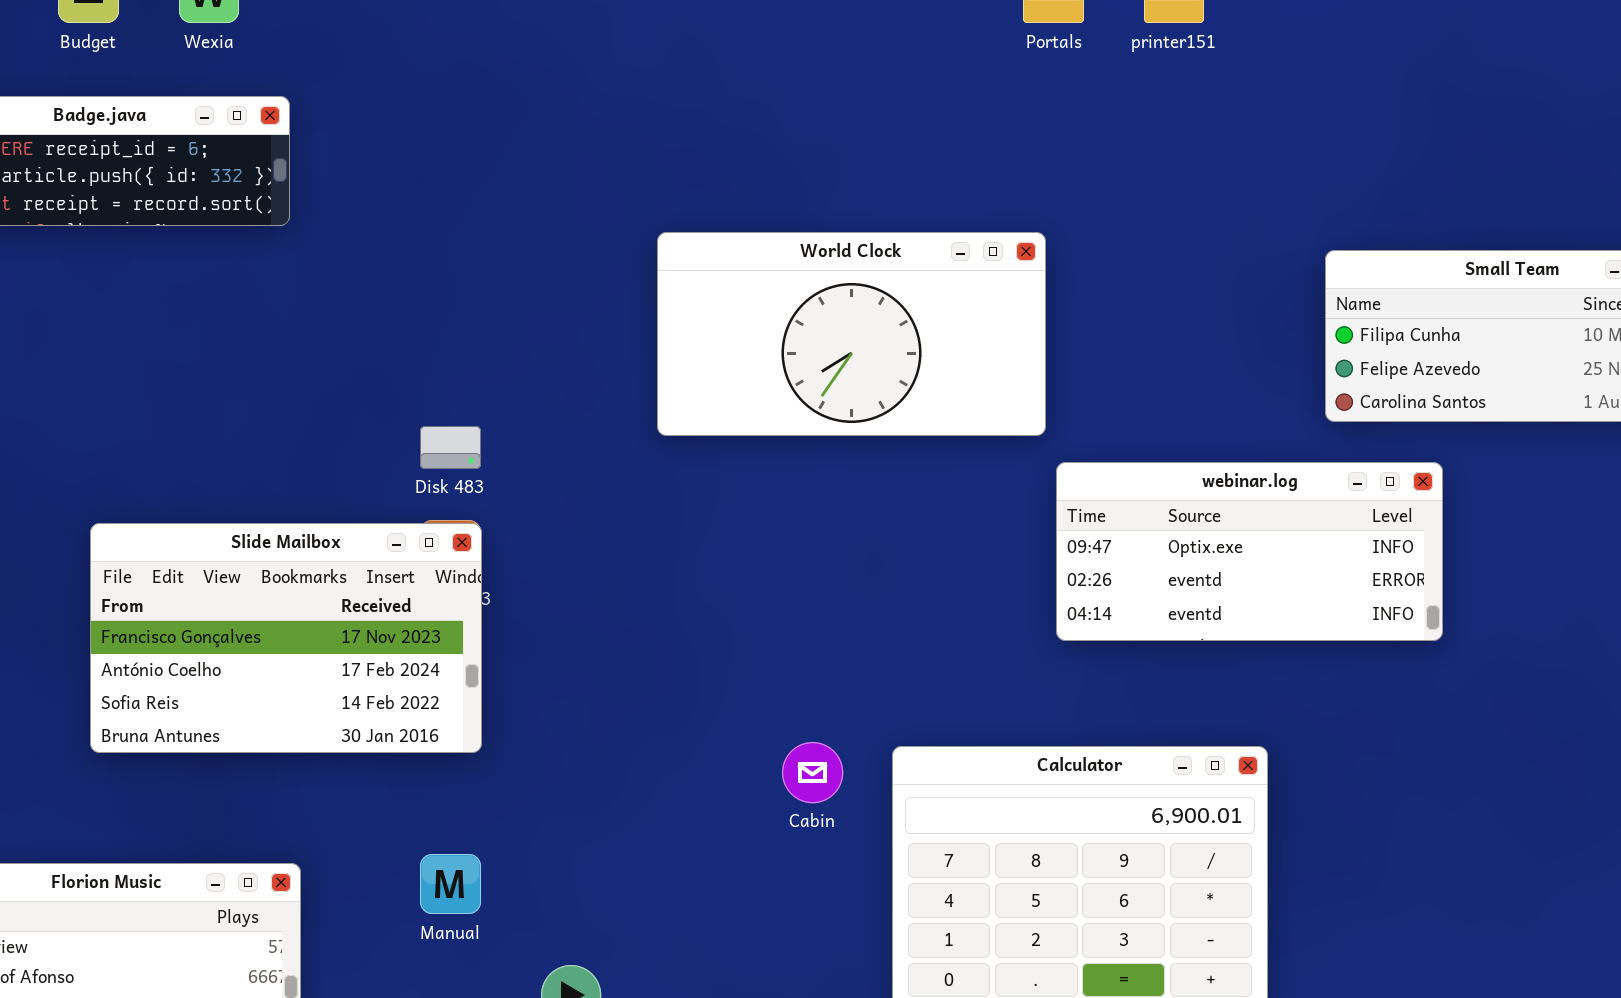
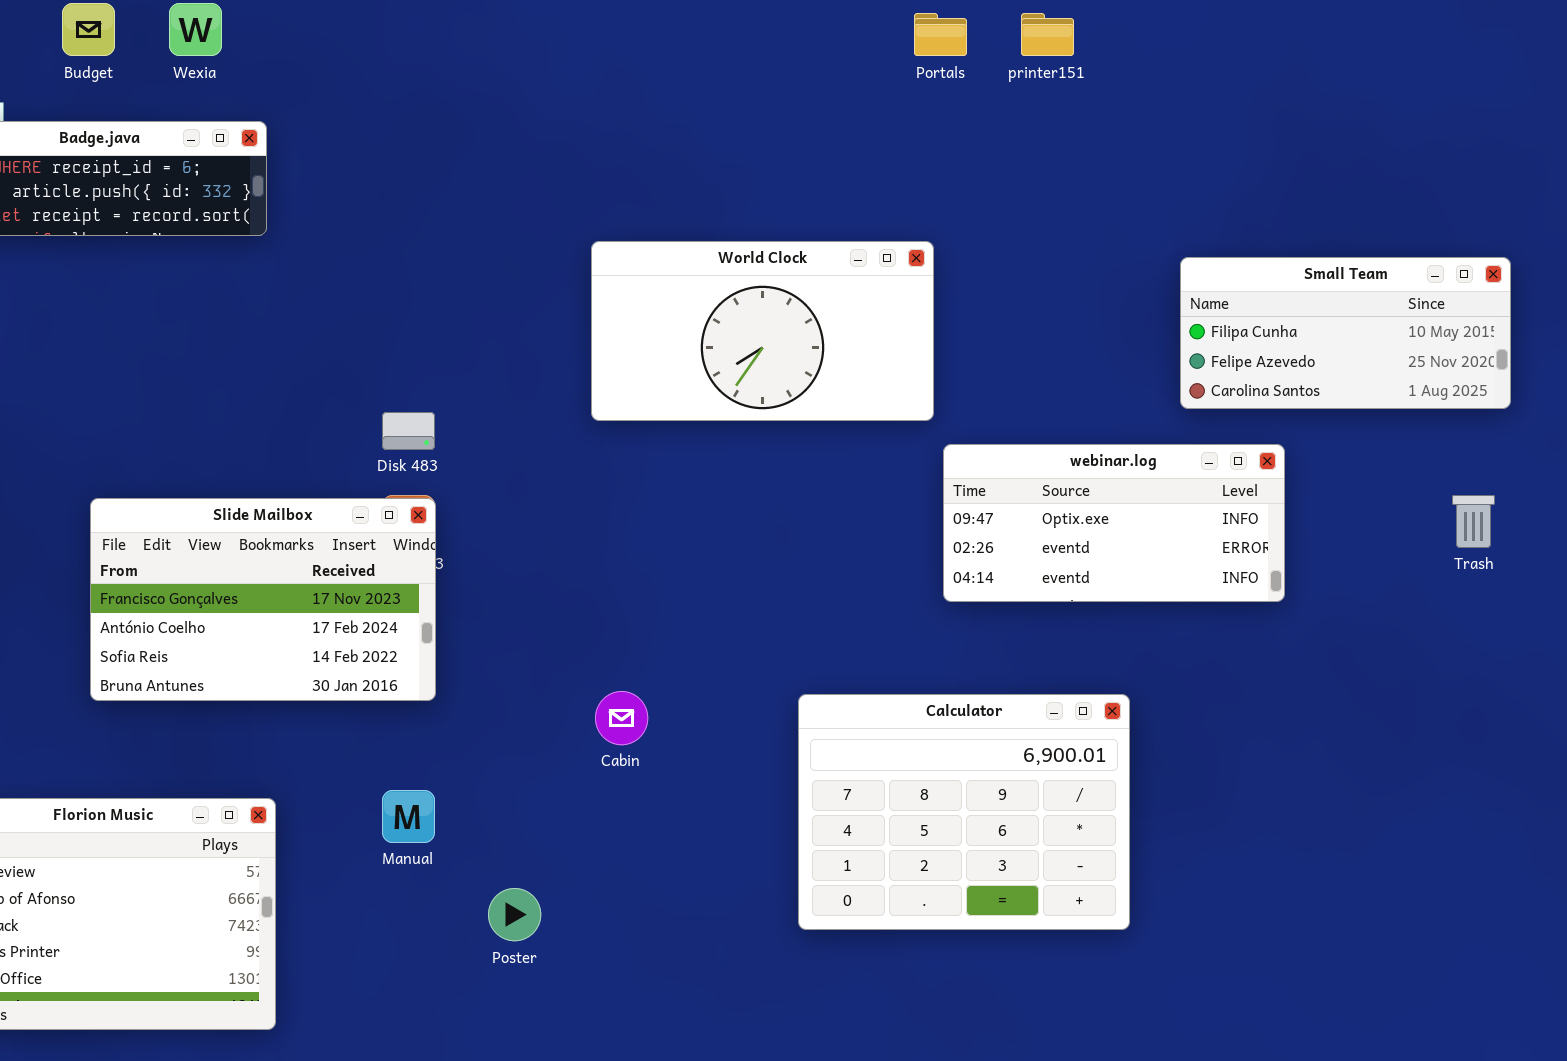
Cabin: [782,742,843,803] -> [595,691,648,745], moved

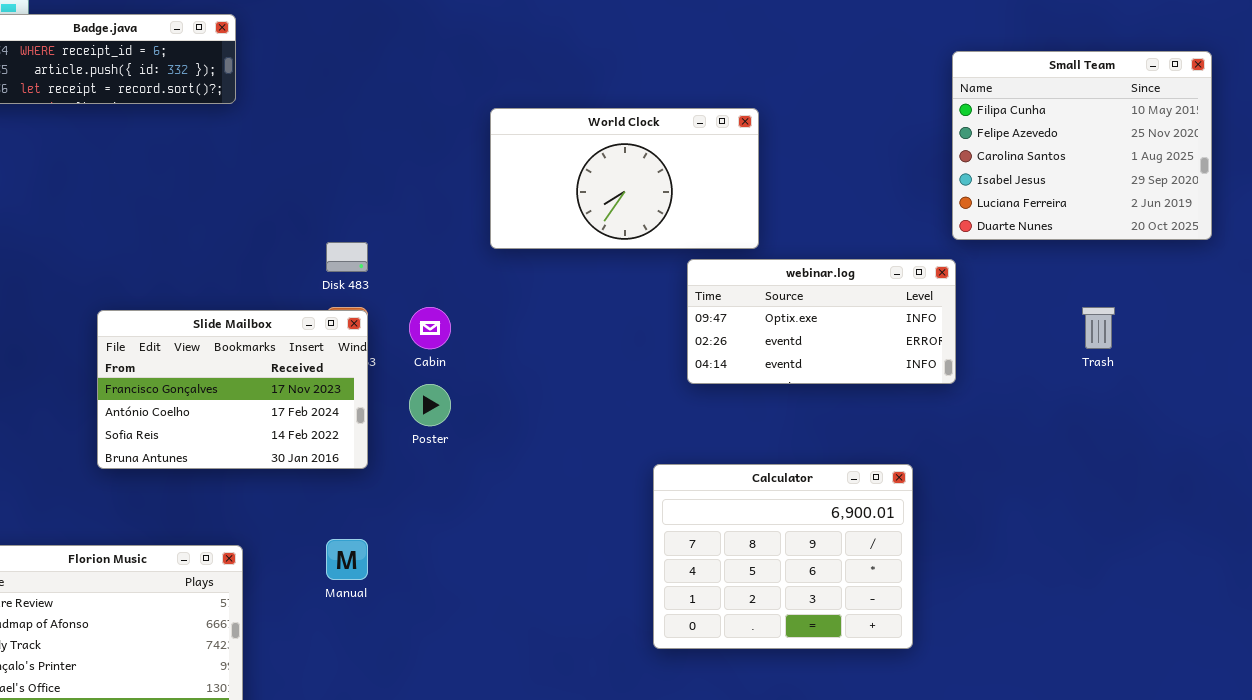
Small Team: [1180,257,1511,409] -> [952,51,1212,240], resized
webinar.log: [943,444,1285,602] -> [687,259,956,384], moved
Trash: [1452,495,1495,548] -> [1082,307,1115,349], moved
Cabin: [595,691,648,745] -> [409,307,451,349], moved
Poster: [488,888,541,941] -> [409,384,451,426], moved

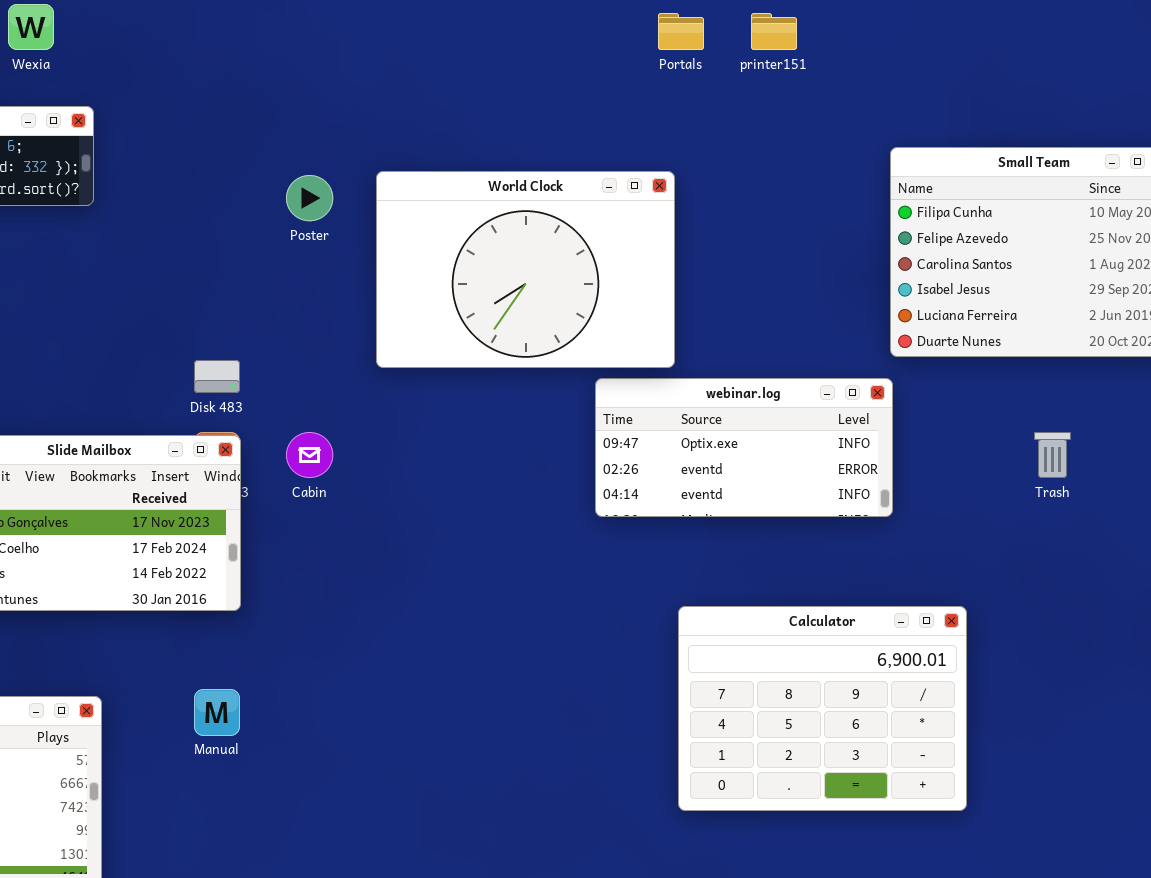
World Clock: [490,108,759,249] -> [376,171,675,368], resized
Poster: [409,384,451,426] -> [286,175,333,221], moved
Calculator: [653,464,913,649] -> [678,606,967,811], moved

